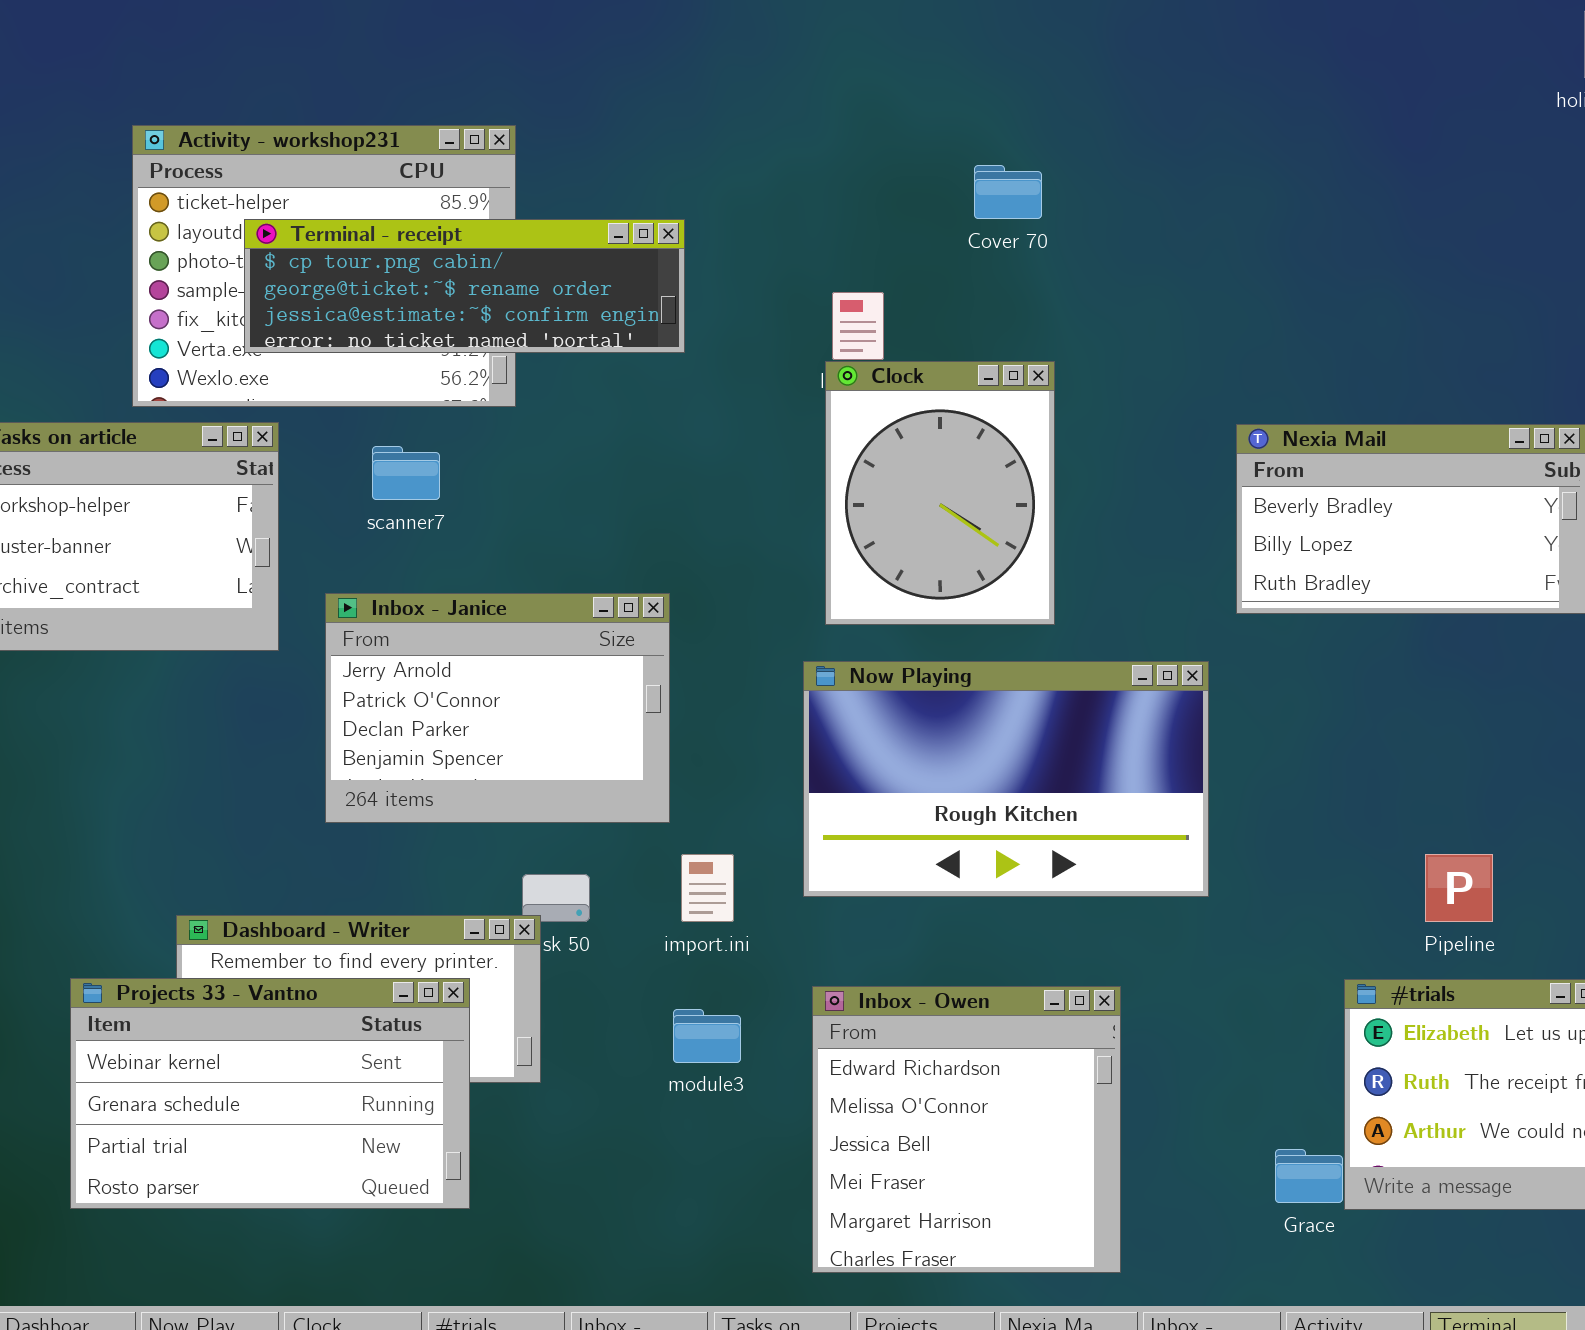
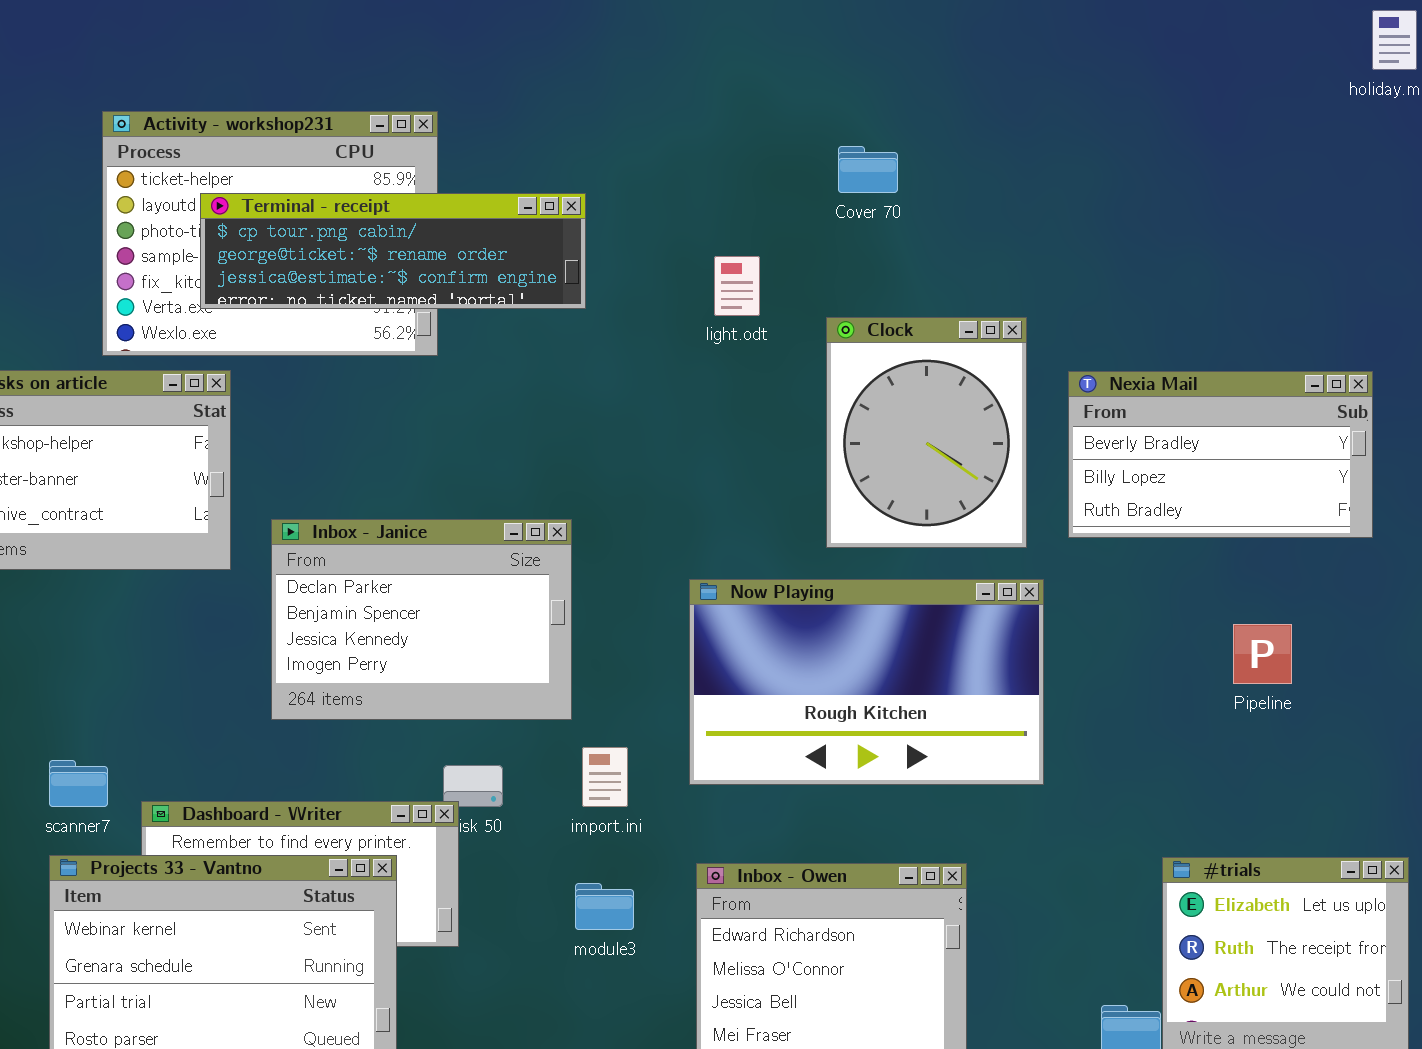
Clock: [825,361,1055,625] -> [826,317,1027,548], moved
scanner7: [372,446,440,500] -> [49,760,108,807], moved
Inbox - Janice: [325,593,670,823] -> [271,519,572,720], scrolled down 2 rows
Pipeline: [1425,854,1493,922] -> [1233,624,1292,684], moved

